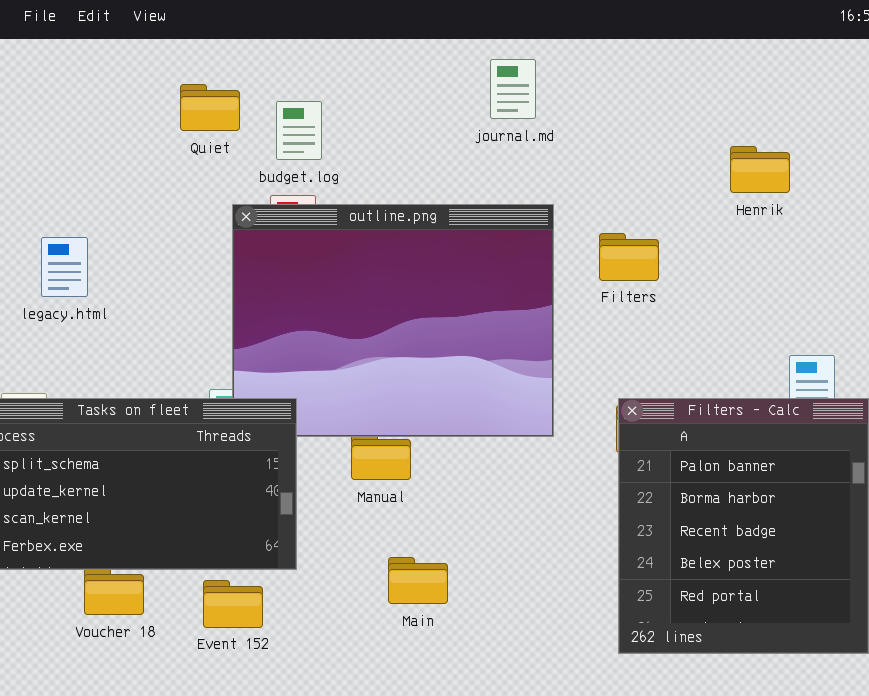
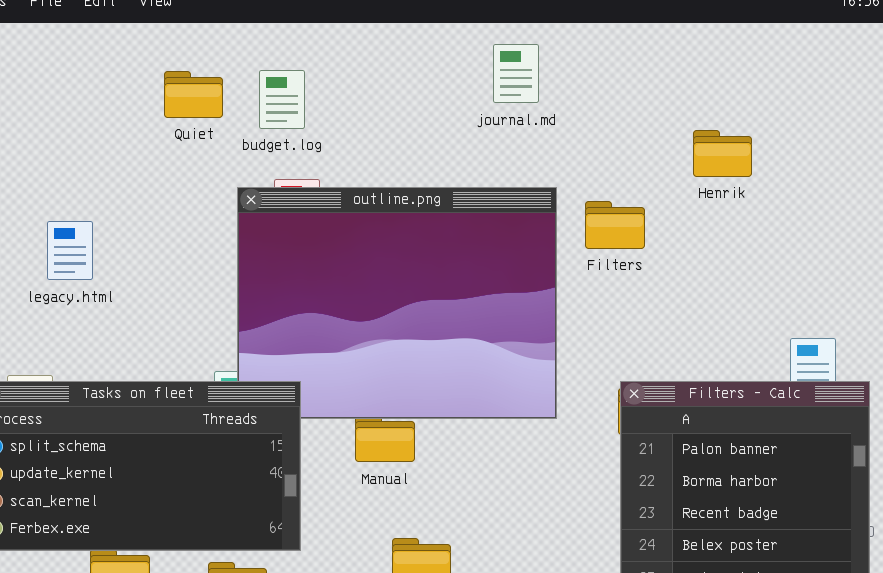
Quiet: [180,84,240,131] -> [164,71,223,118], moved
budget.log: [276,101,322,160] -> [259,70,305,129], moved
Henrik: [730,146,790,193] -> [693,130,752,177], moved
Filters: [599,233,659,281] -> [585,201,645,249], moved

